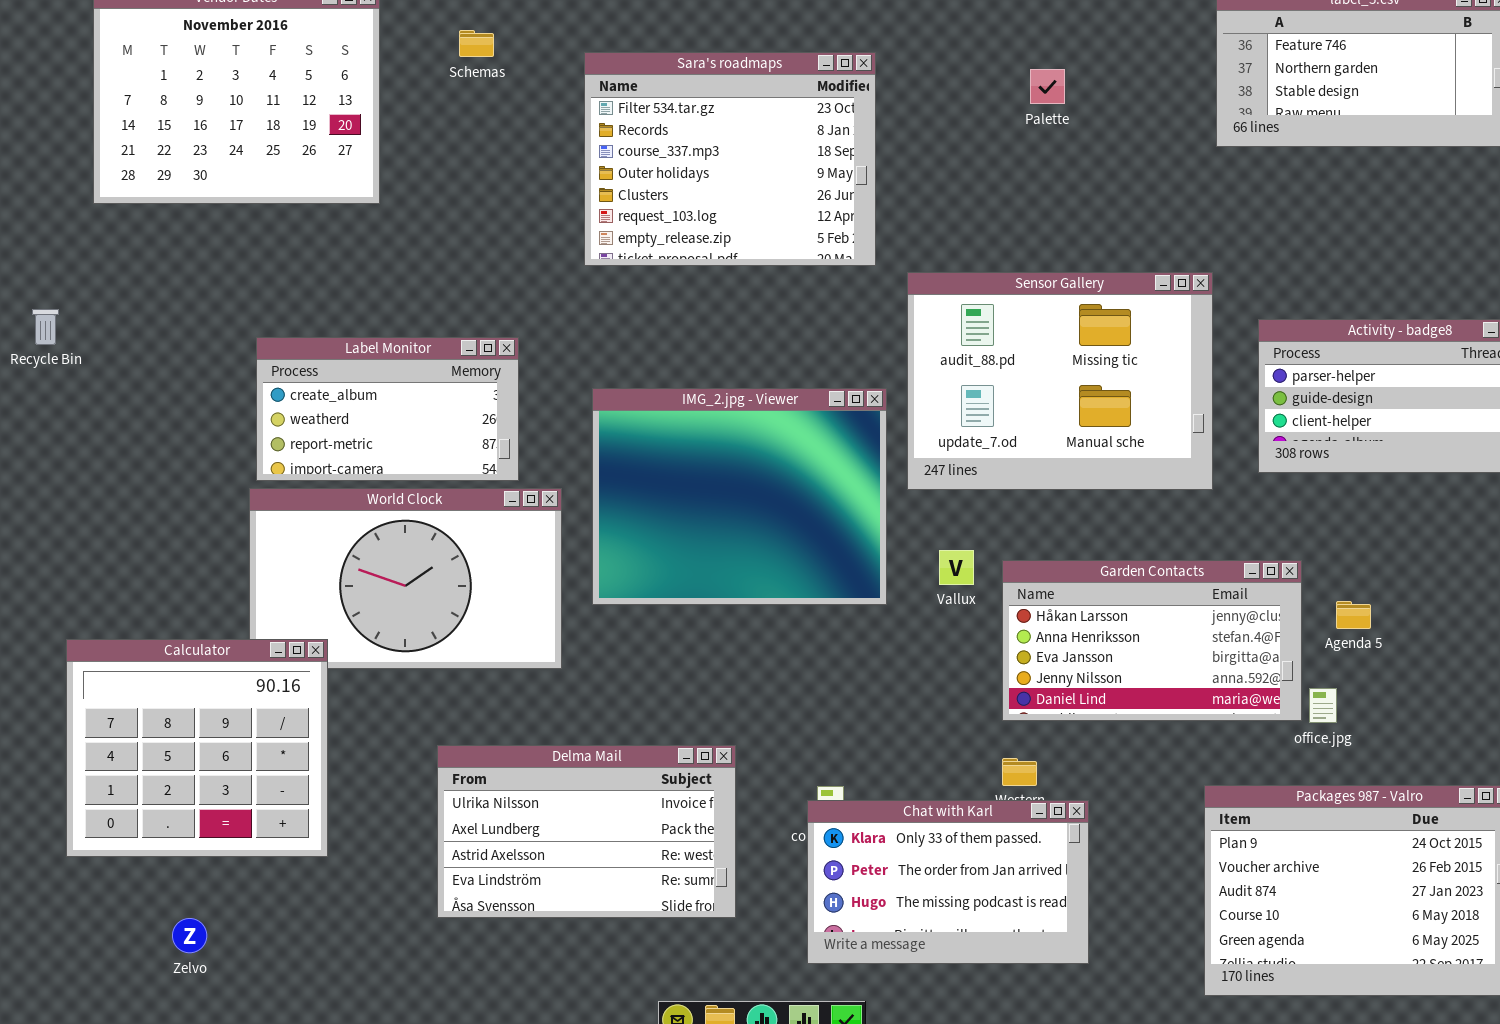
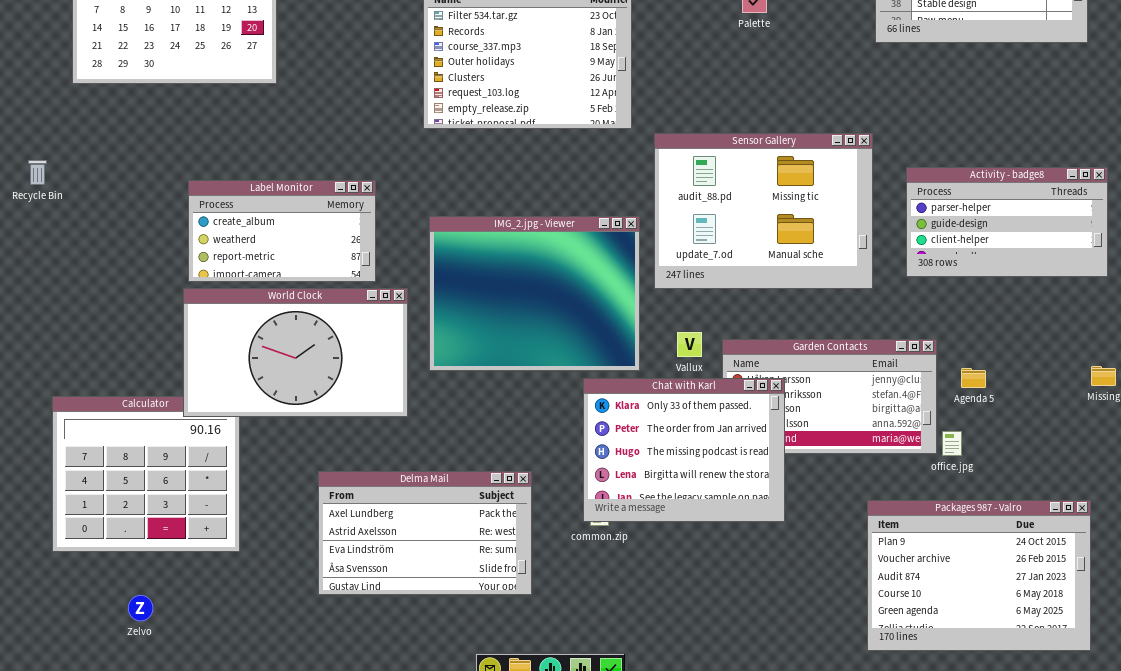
World Clock: [249,488,562,669] -> [183,288,408,417], raised
Delma Mail: [437,745,736,918] -> [318,471,532,595], scrolled down 1 row
Chat with Karl: [807,800,1089,964] -> [583,378,785,522], moved, resized

